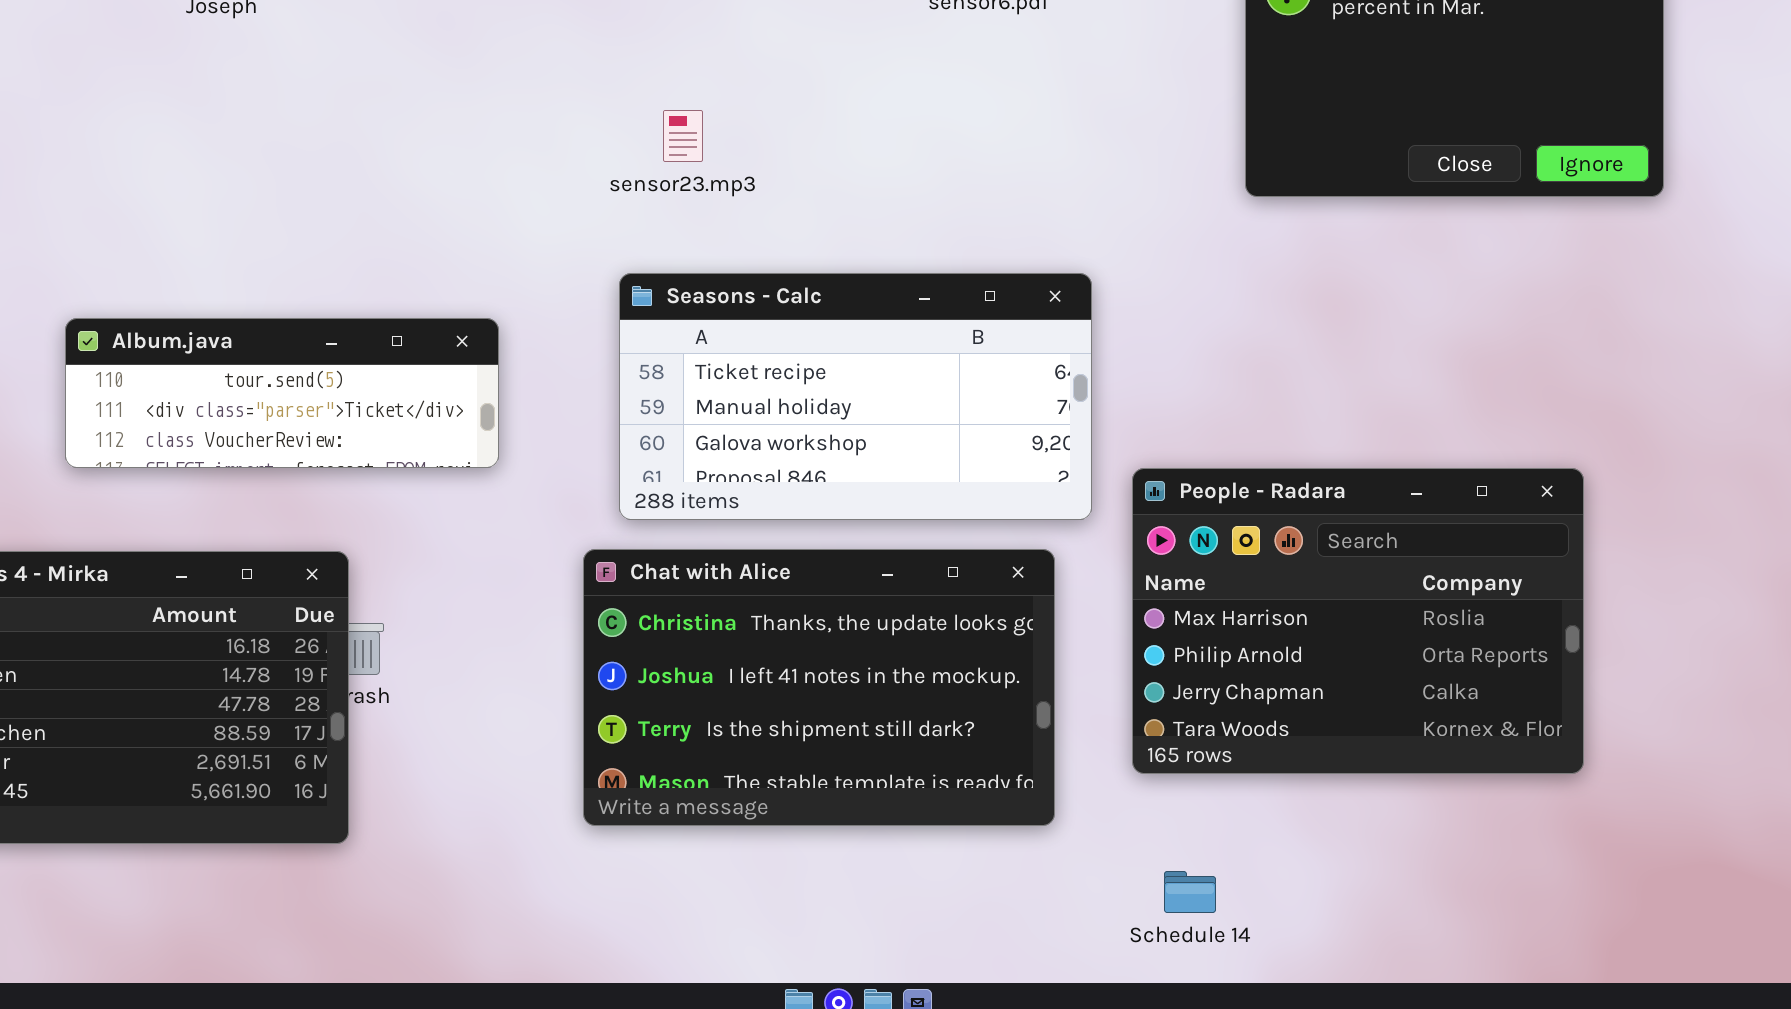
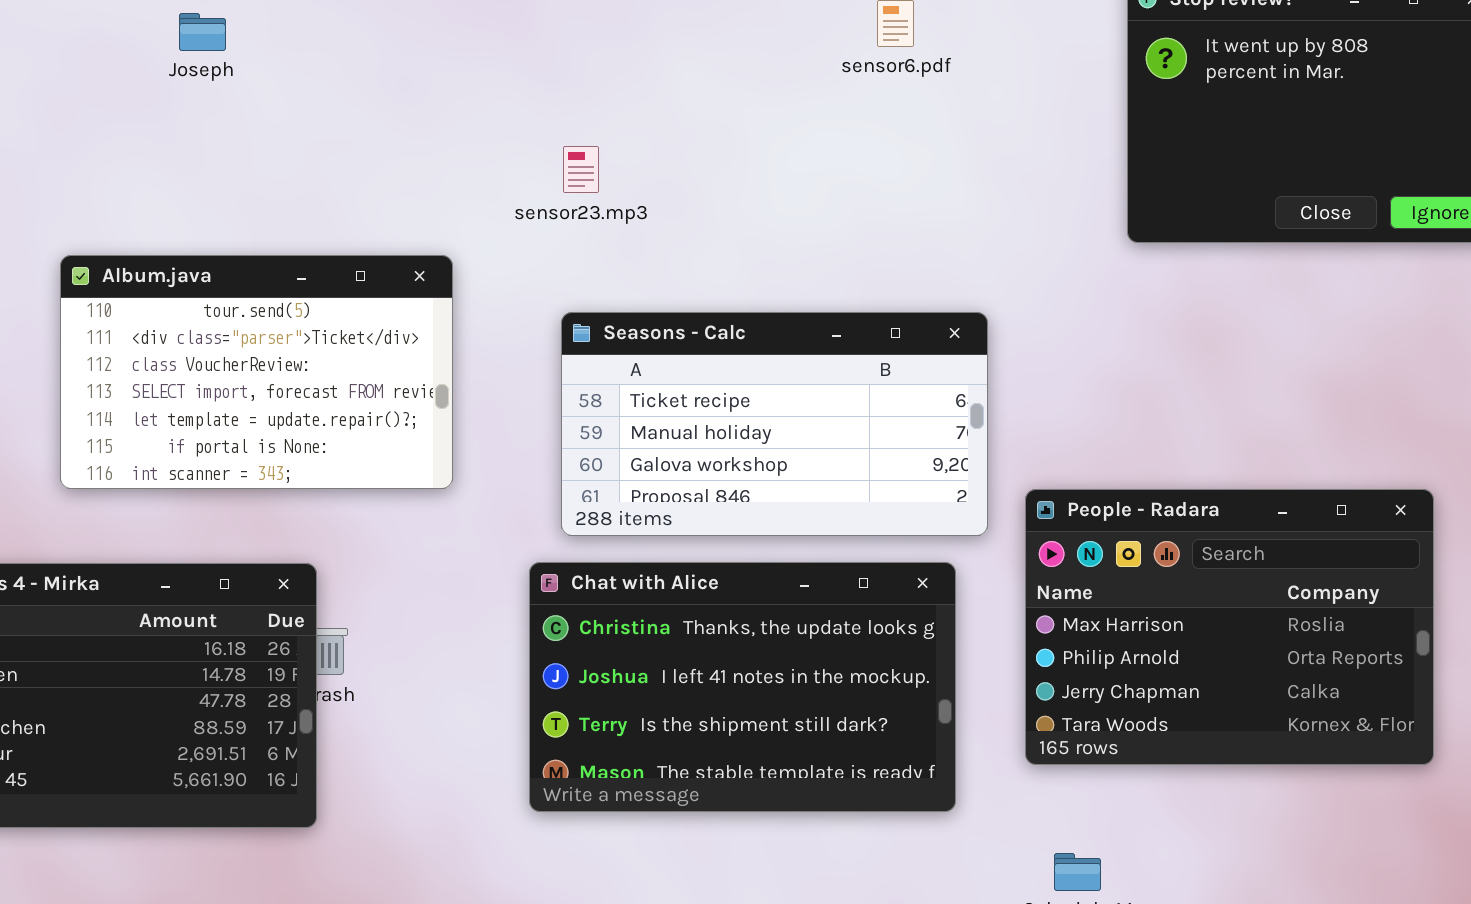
sensor23.mp3: [663,110,703,162] -> [563,146,599,193], moved
Album.java: [65,318,499,468] -> [60,255,453,489], resized

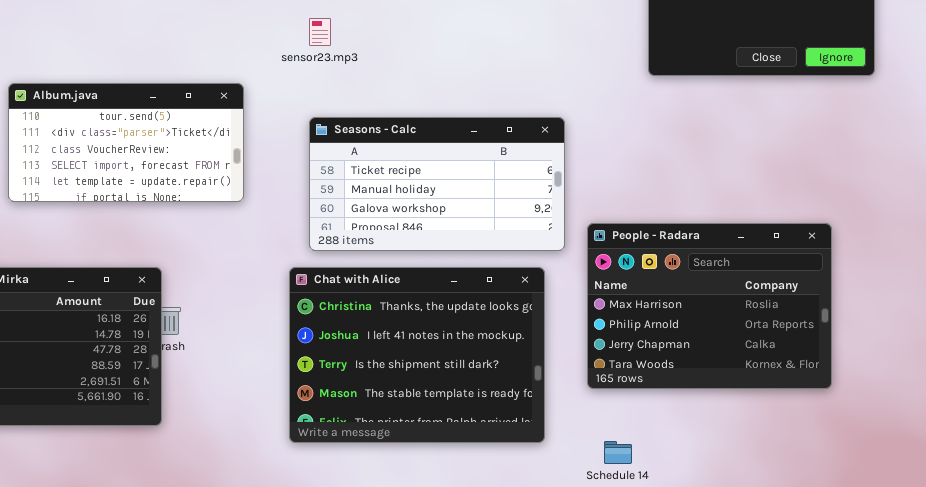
Album.java: [60,255,453,489] -> [8,83,244,202], resized
Chat with Alice: [529,562,956,812] -> [289,267,545,443], resized

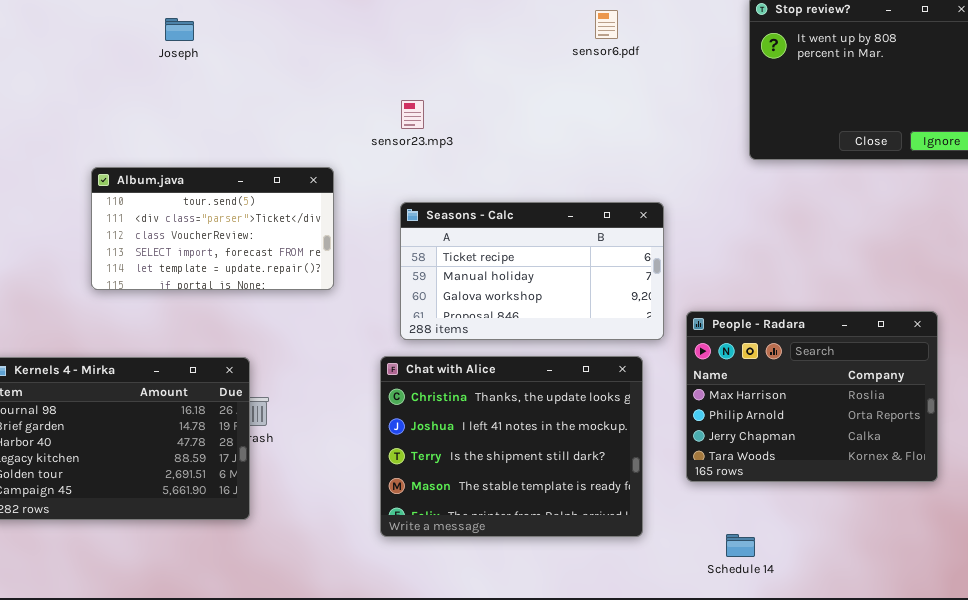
Schedule 14: [604,441,632,464] -> [726,534,755,557], moved

